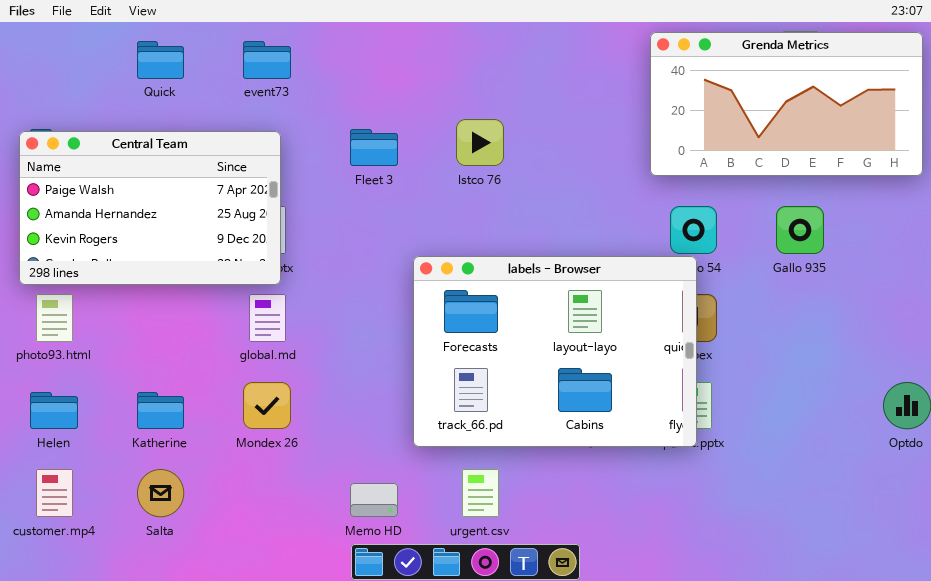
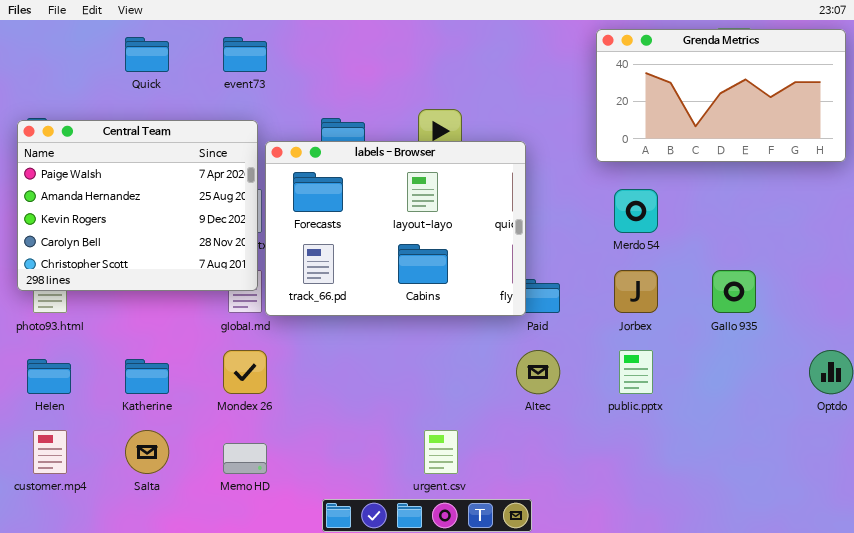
Central Team: [19,131,281,285] -> [17,120,258,291], resized
Gallo 935: [776,206,824,254] -> [712,270,756,313], moved
labels - Browser: [413,256,697,447] -> [265,141,526,316], moved
Memo HD: [350,483,398,517] -> [223,443,267,474], moved

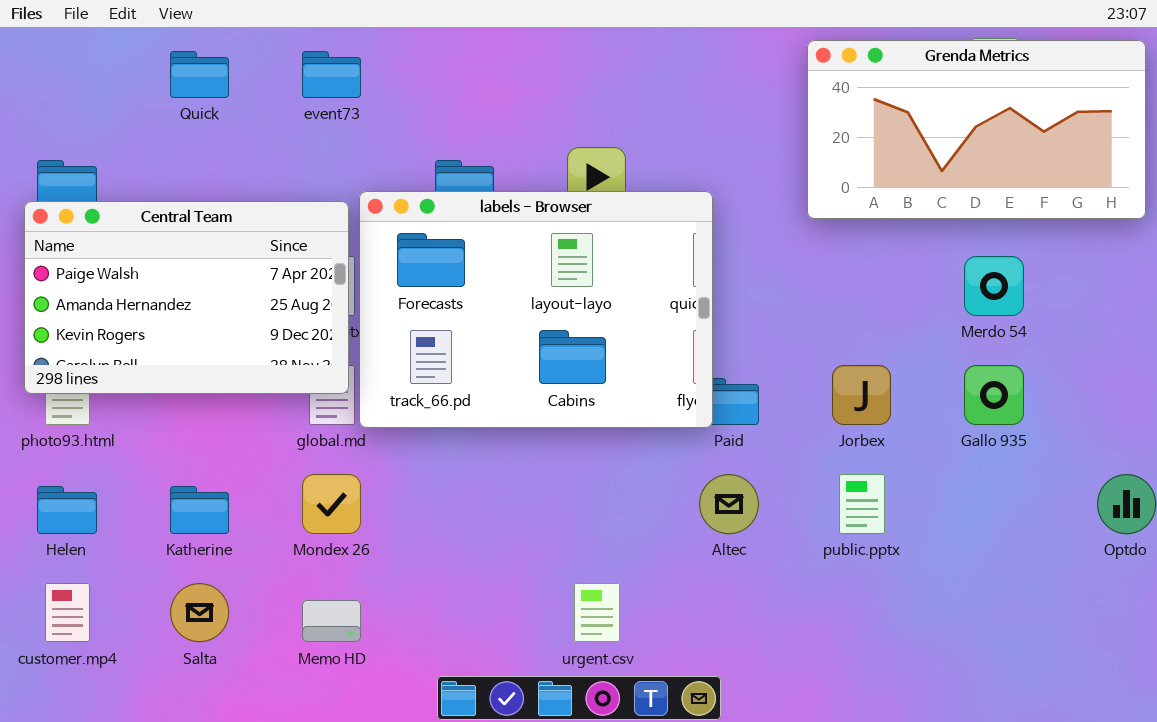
Central Team: [17,120,258,291] -> [24,201,349,394], resized
Merdo 54: [614,189,658,233] -> [964,256,1024,316], moved

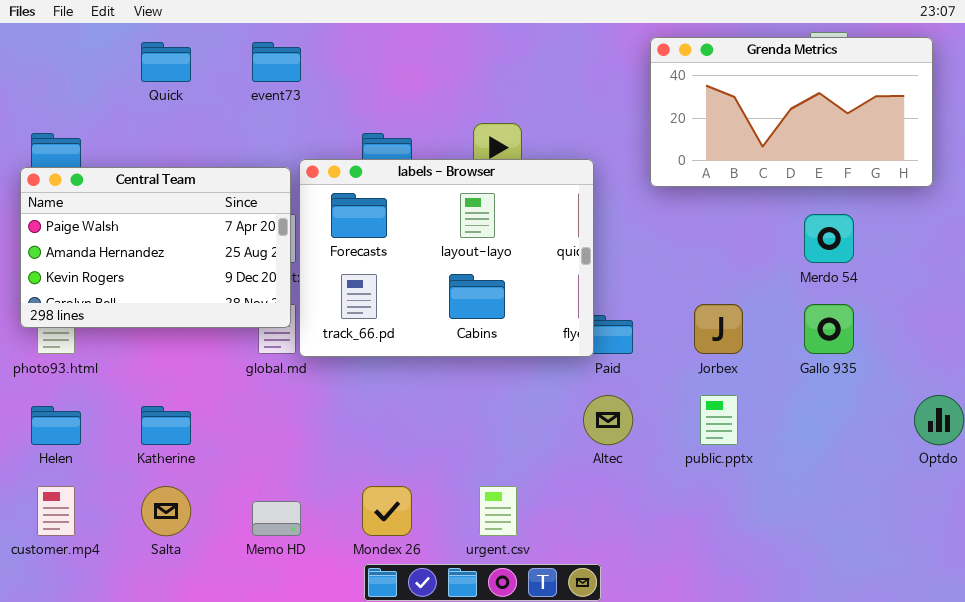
Grenda Metrics: [807,40,1146,219] -> [650,37,933,187], moved
Mondex 26: [302,474,361,534] -> [362,486,412,536], moved

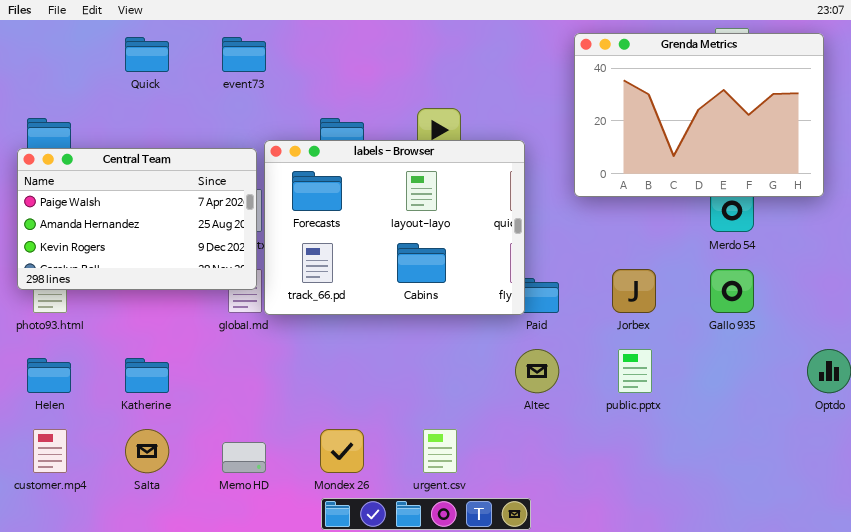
Grenda Metrics: [650,37,933,187] -> [574,33,824,197], resized

